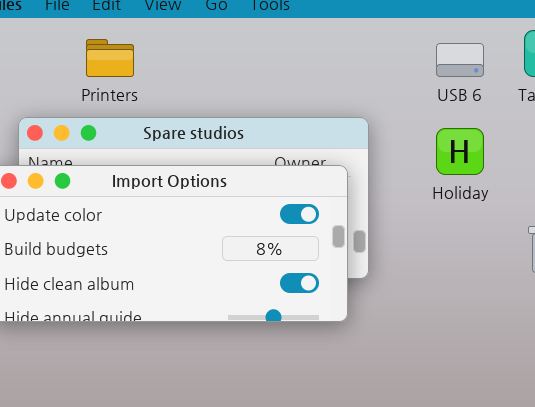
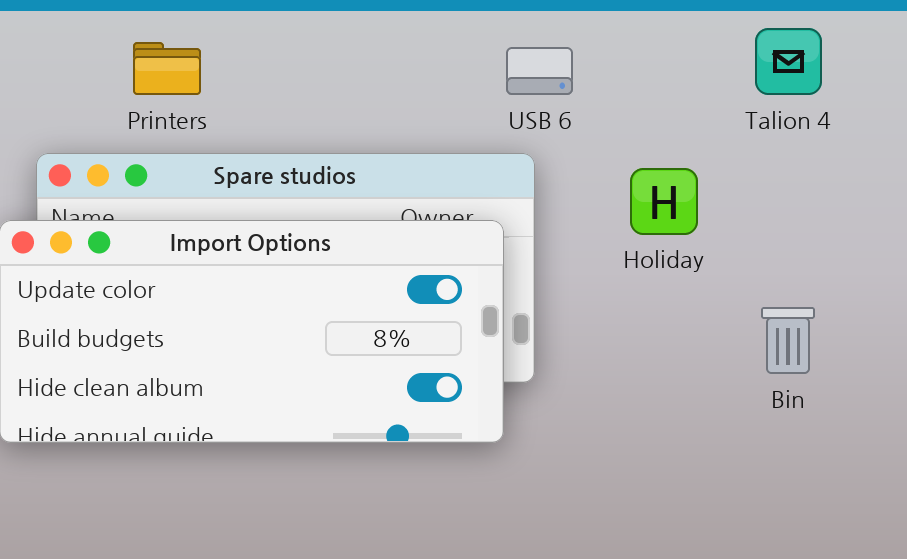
USB 6: [436,43,484,77] -> [506,47,573,95], moved

